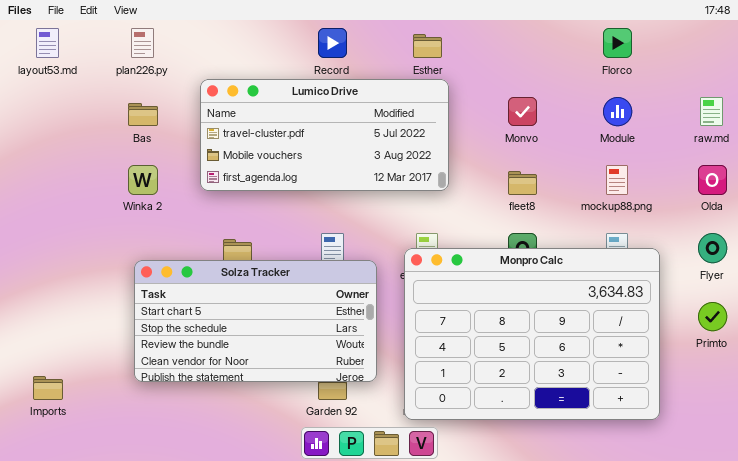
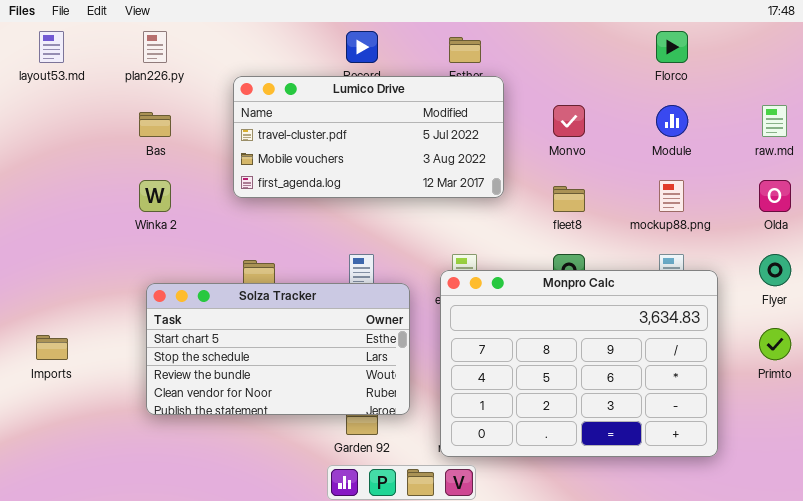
Lumico Drive: [200,79,449,191] -> [233,76,504,198], moved
Imports: [33,376,63,400] -> [36,335,68,360], moved

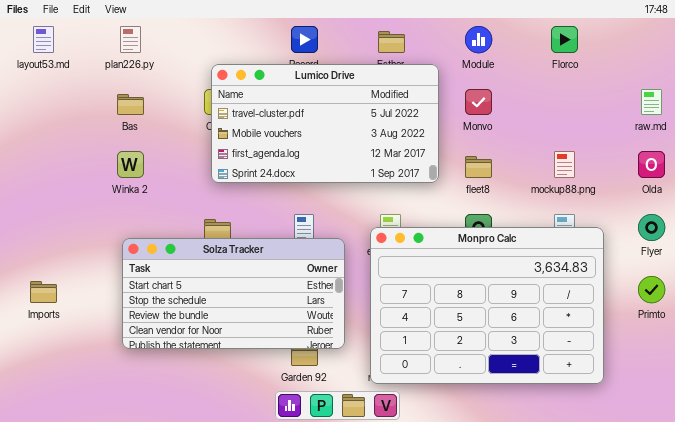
Lumico Drive: [233,76,504,198] -> [211,64,439,183], moved, resized
Module: [656,105,688,137] -> [465,26,492,53], moved

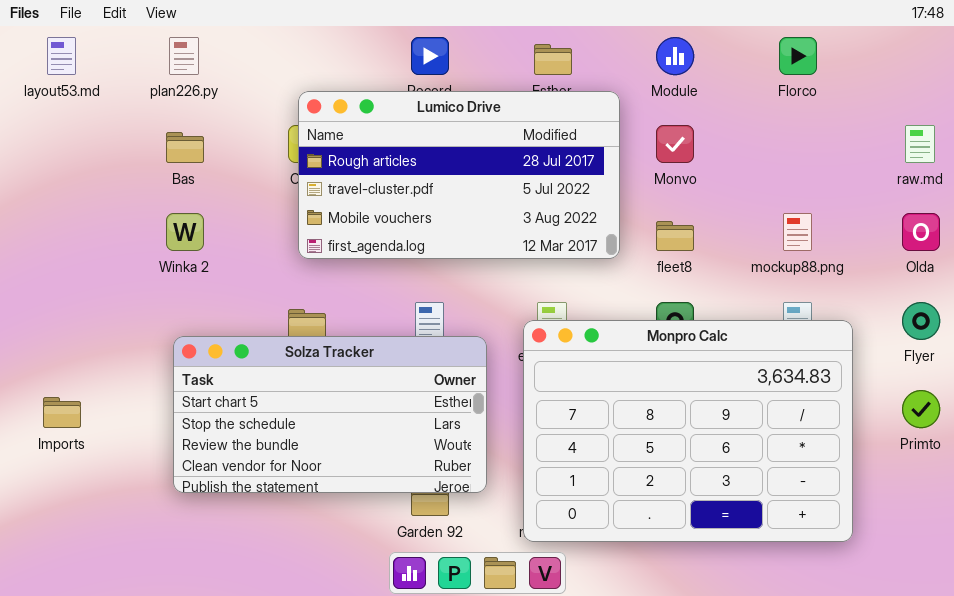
Lumico Drive: [211,64,439,183] -> [298,91,620,259], scrolled up 1 row

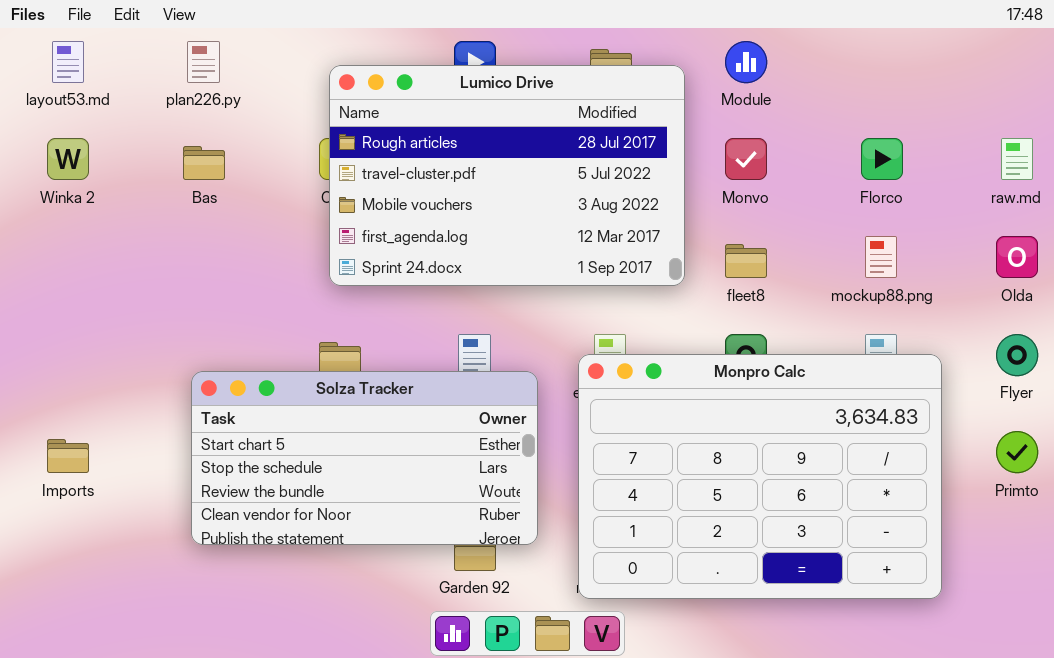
Florco: [779,37,817,75] -> [861,138,903,180], moved
Lumico Drive: [298,91,620,259] -> [329,65,685,286], resized
Winka 2: [166,213,204,251] -> [47,138,89,180], moved

